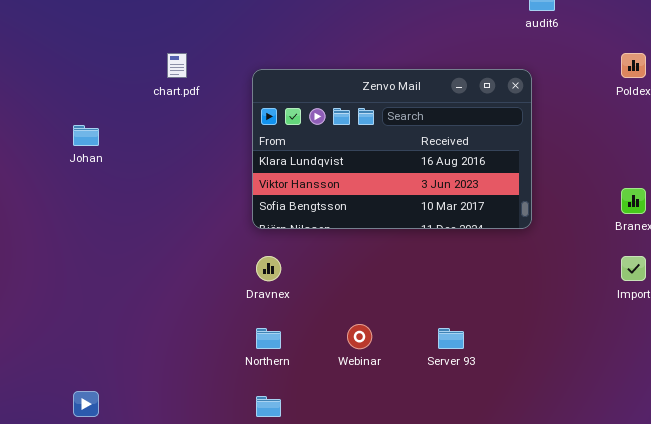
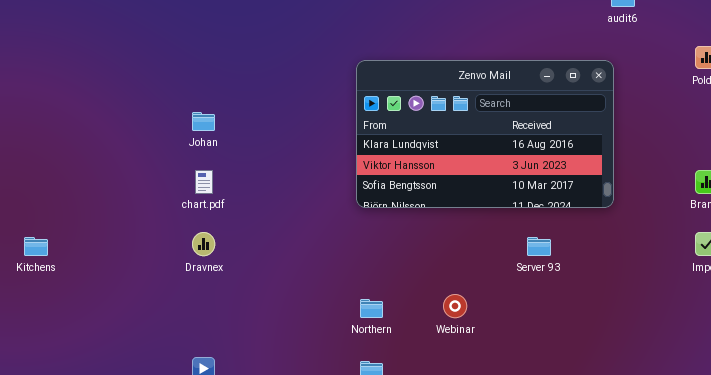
chart.pdf: [167,53,187,78] -> [195,170,213,194], moved
Dravnex: [256,256,281,281] -> [192,232,215,256], moved
Server 93: [438,328,464,349] -> [527,237,551,256], moved

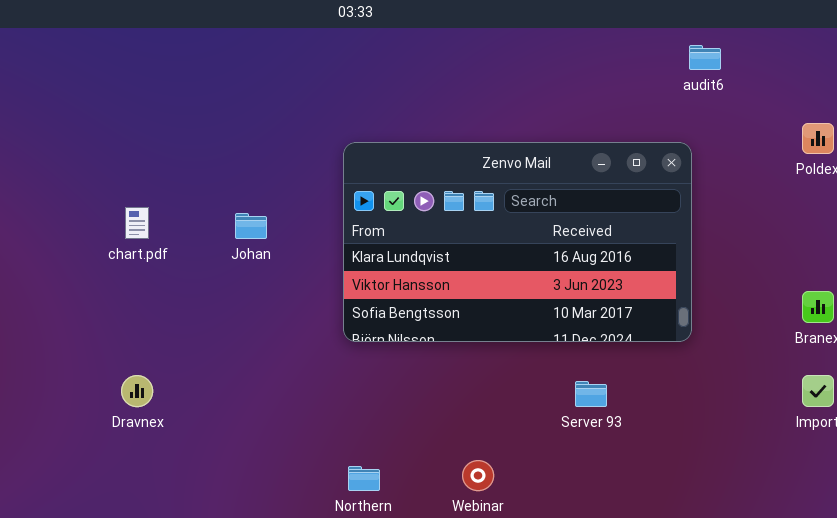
Johan: [192,112,215,131] -> [235,213,267,239], moved
chart.pdf: [195,170,213,194] -> [125,207,149,239], moved

